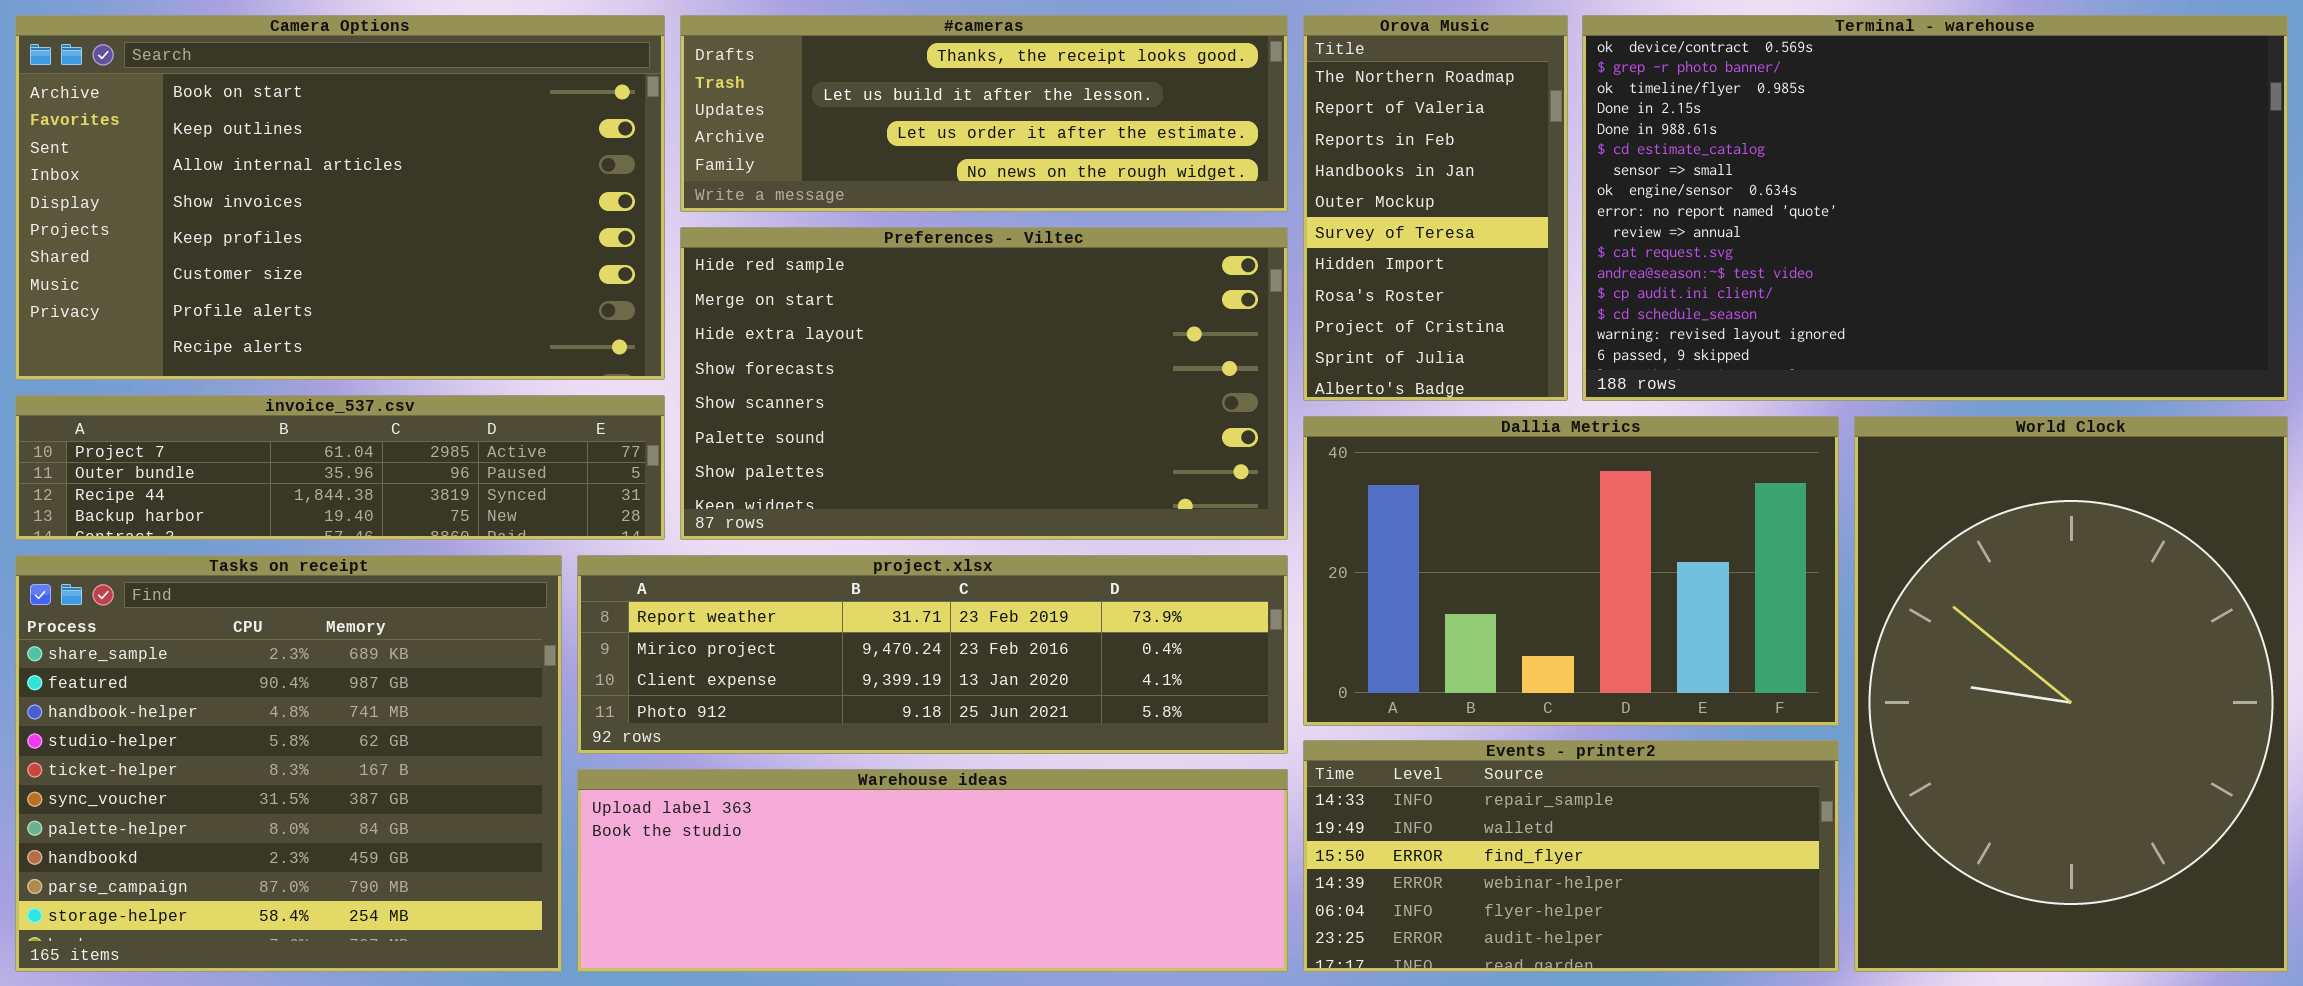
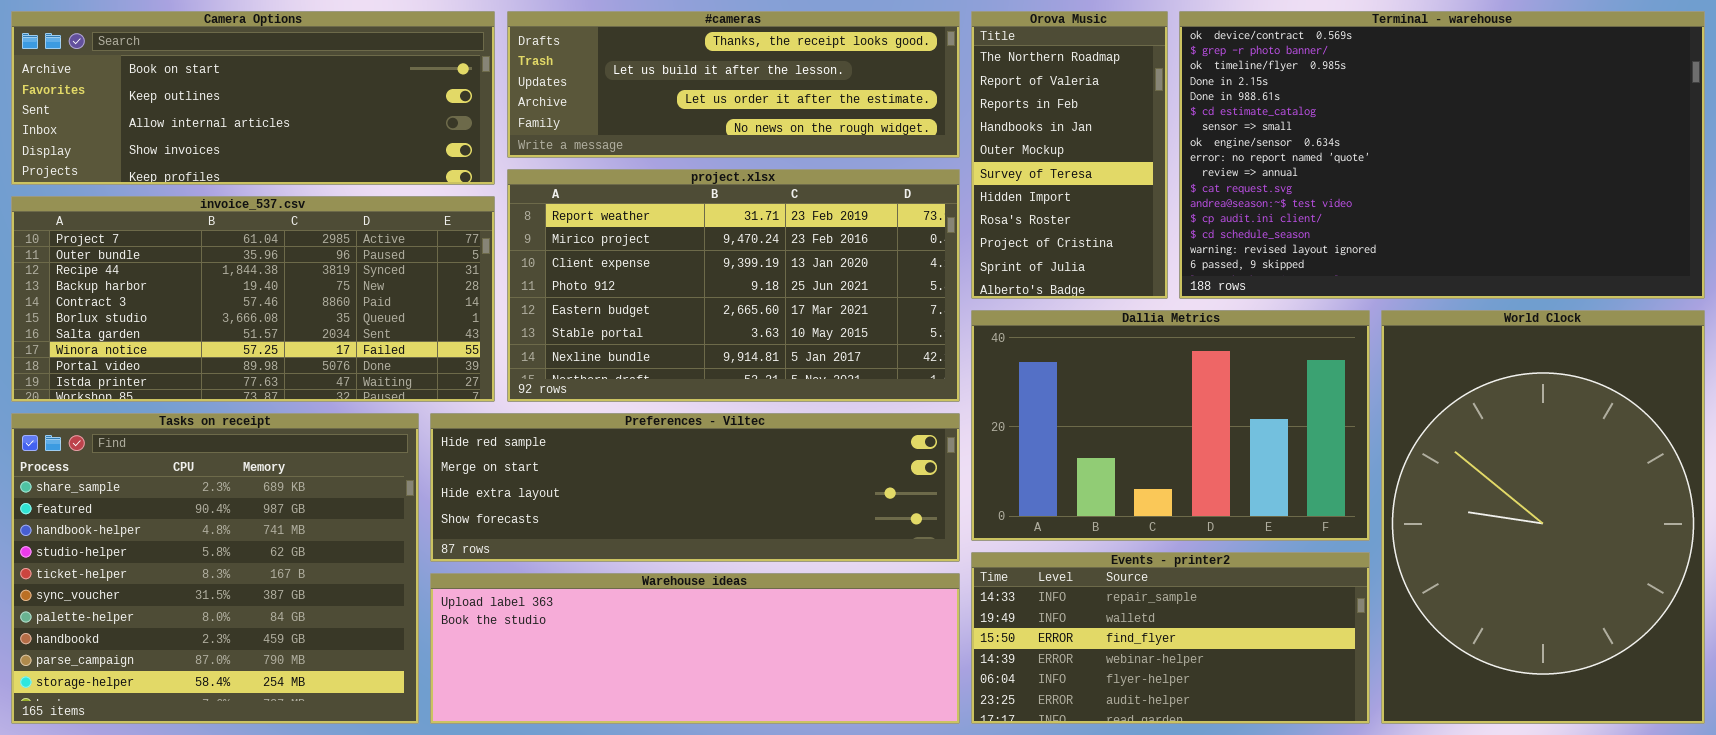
Camera Options: [15,15,665,380] -> [11,11,495,185], resized
Preferences - Viltec: [680,227,1288,540] -> [430,413,960,562], moved, resized
invoice_537.csv: [15,395,665,540] -> [11,196,495,402], resized
project.xlsx: [577,555,1288,754] -> [507,169,960,402], moved, resized

